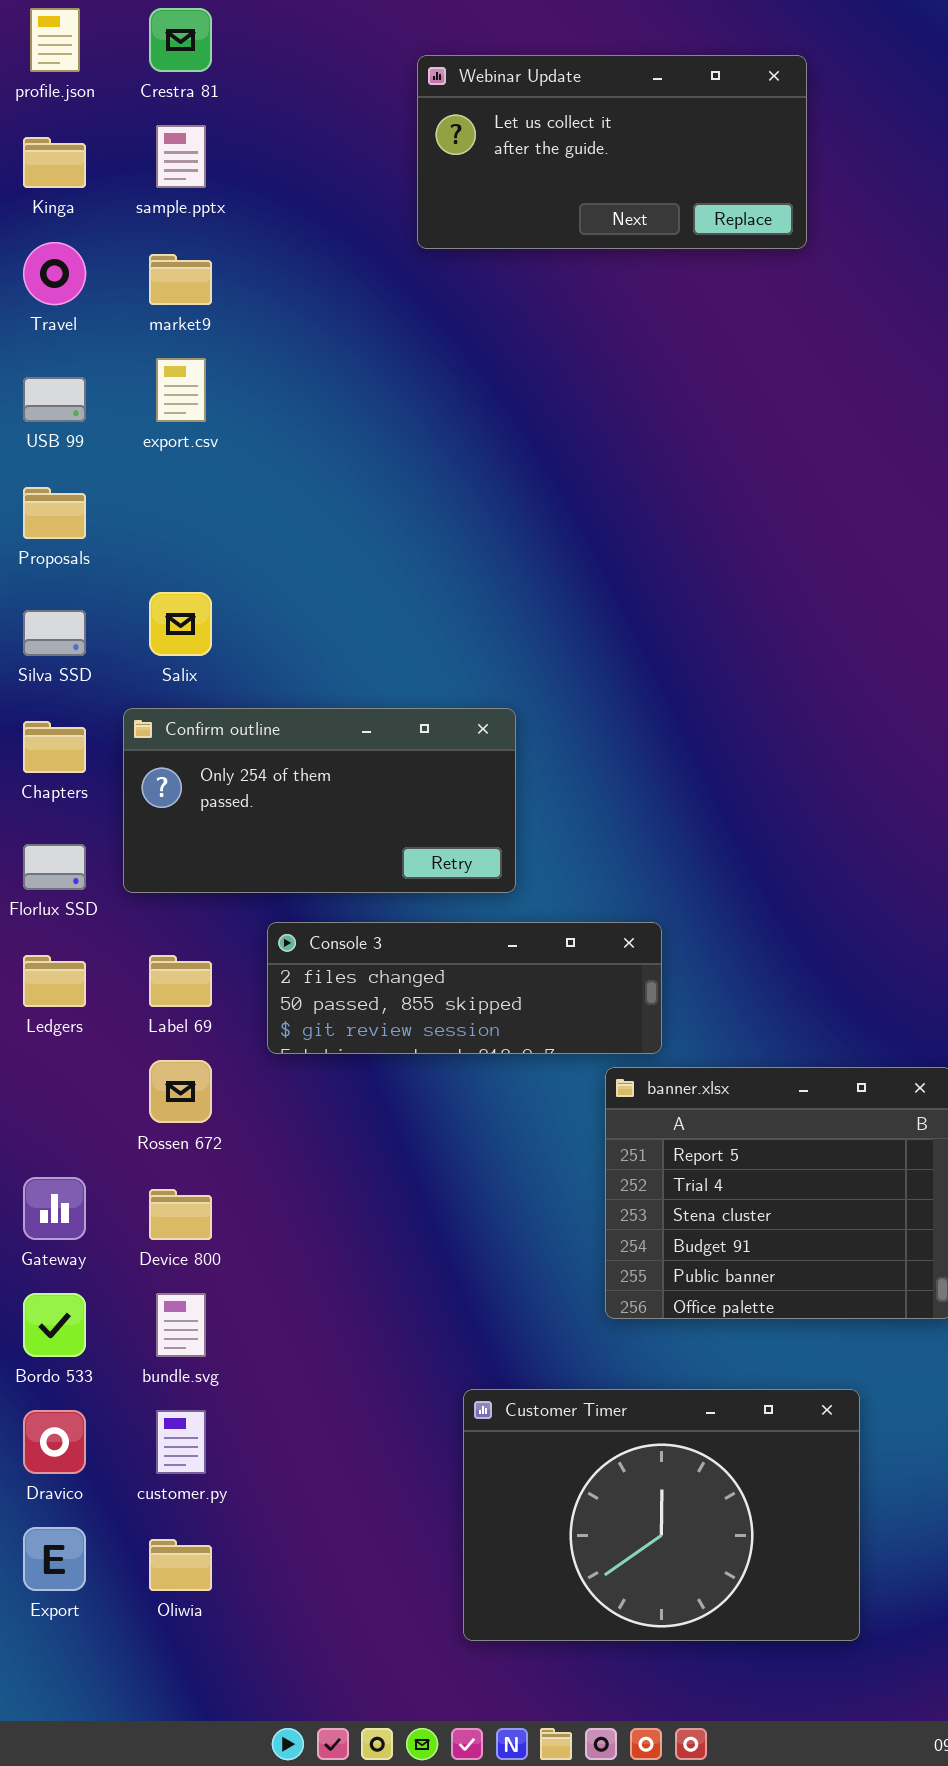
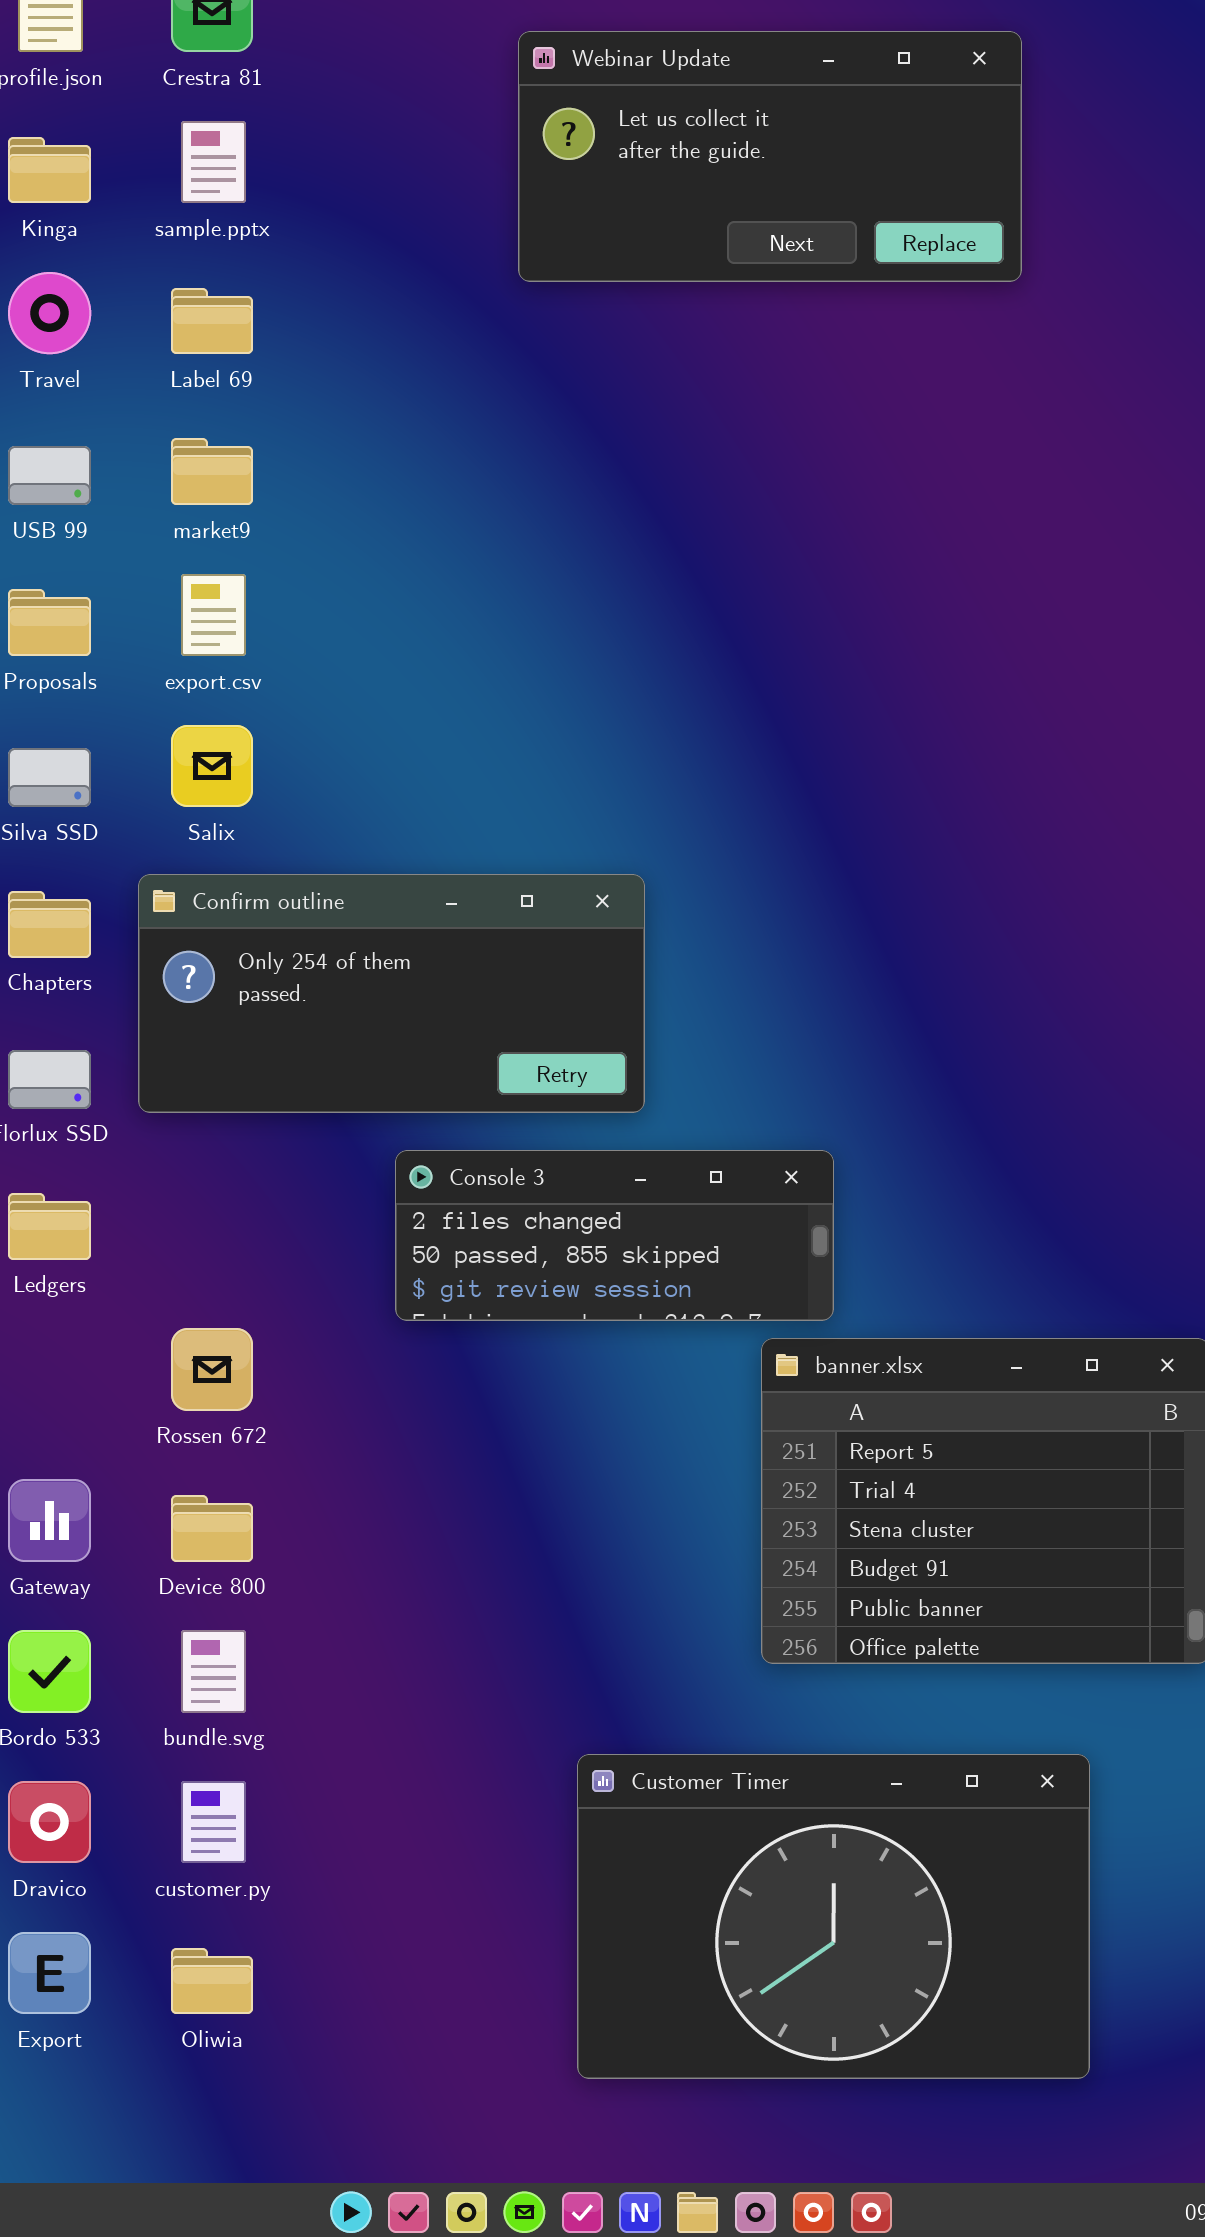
market9: [149,254,212,305] -> [171,438,253,505], moved
export.csv: [156,358,206,422] -> [181,574,246,656], moved
Console 3: [267,922,662,1054] -> [395,1150,834,1321], resized
Label 69: [149,955,212,1007] -> [171,288,253,354], moved

